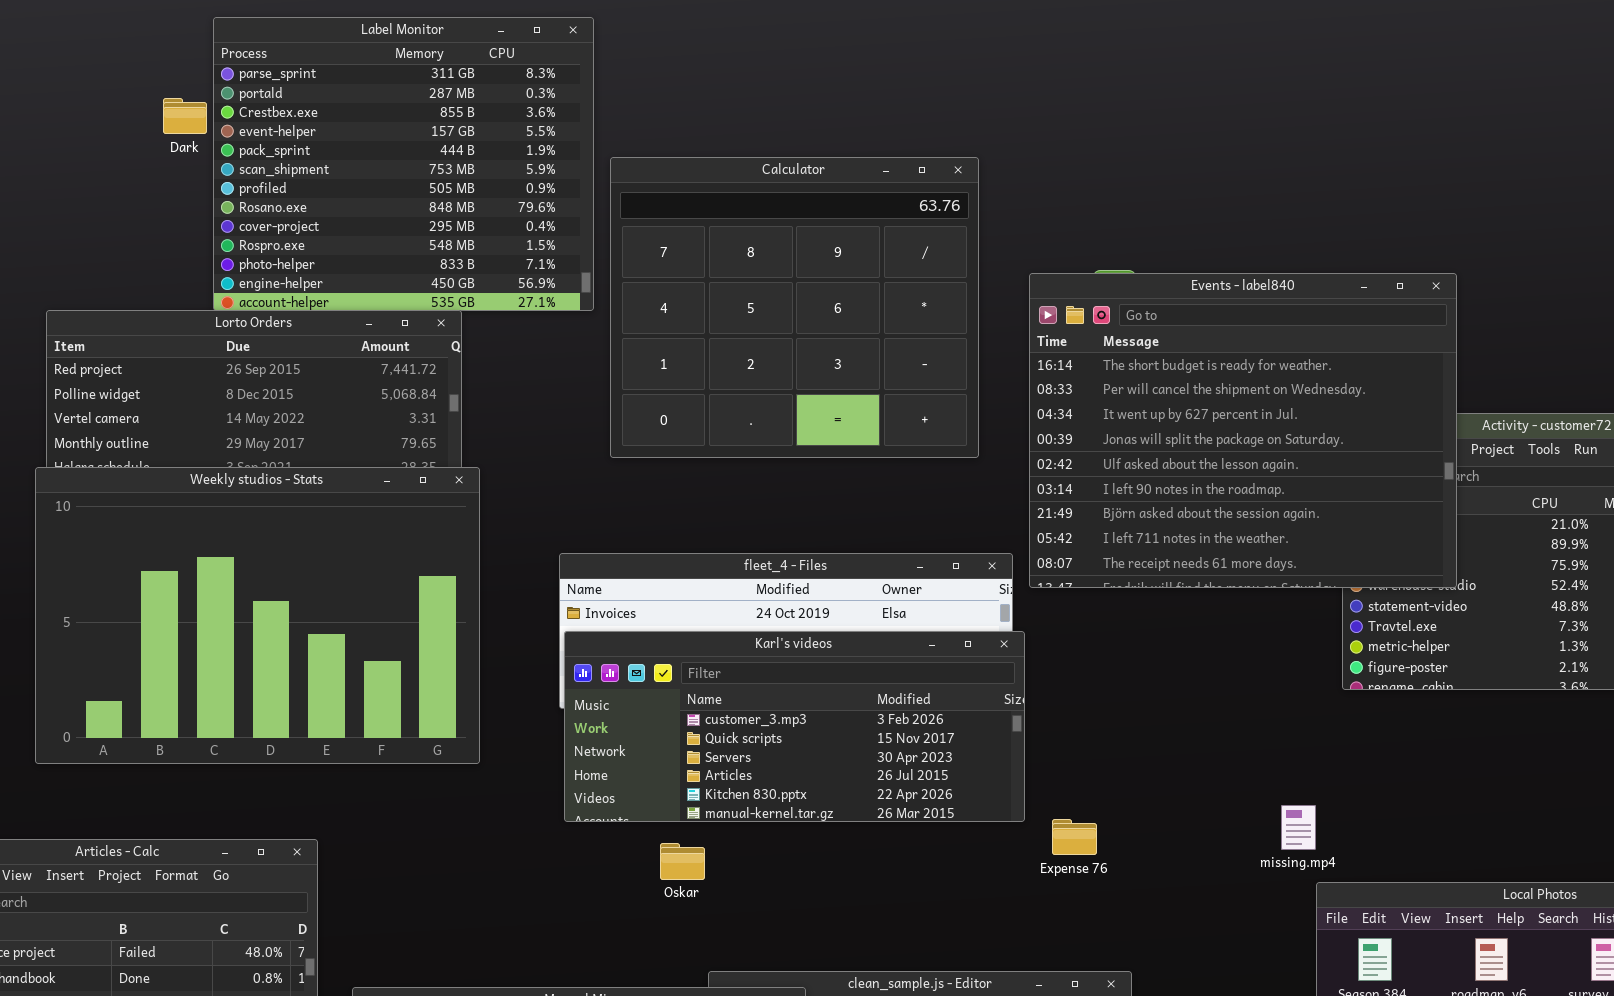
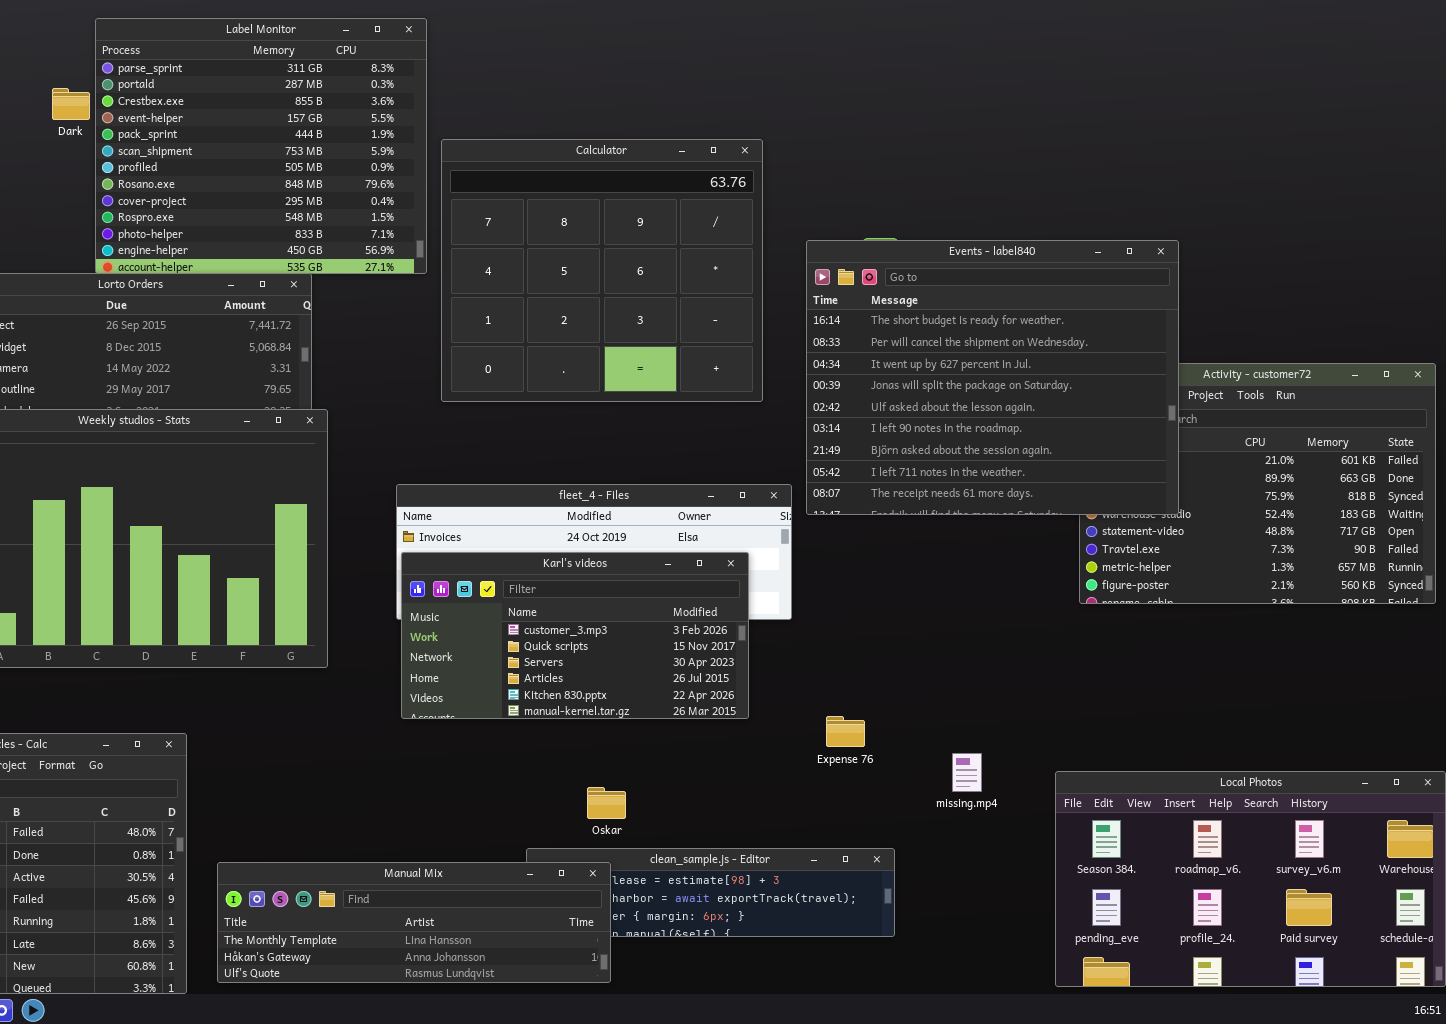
Karl's videos: [564,631,1025,822] -> [401,552,749,719], resized
missing.mp4: [1281,805,1316,850] -> [952,753,982,792], moved
Oskar: [660,843,705,880] -> [587,787,626,819], moved

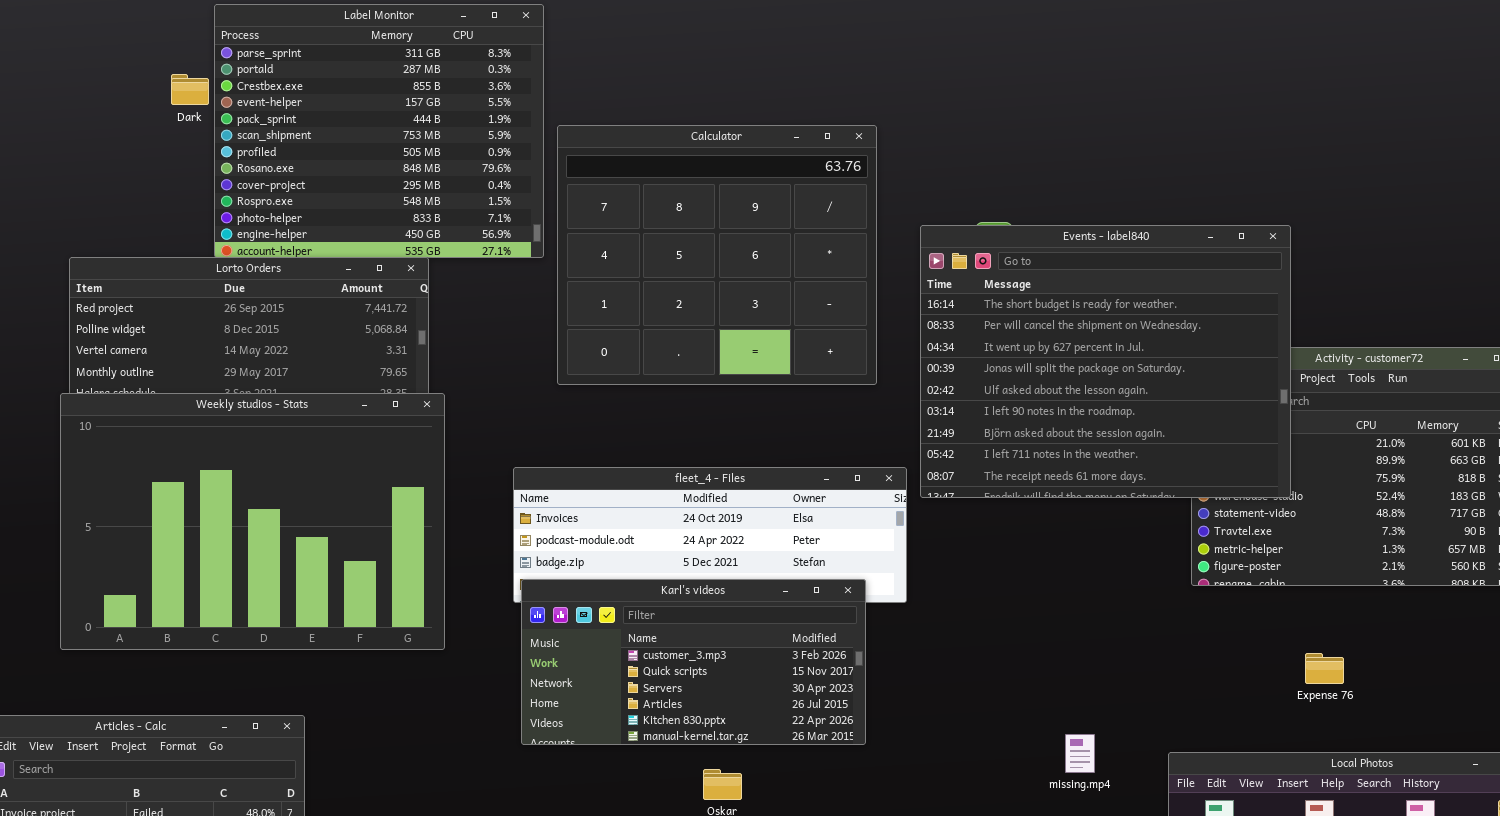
Karl's videos: [401,552,749,719] -> [521,579,866,745], moved
Expense 76: [826,716,865,747] -> [1305,653,1344,684], moved

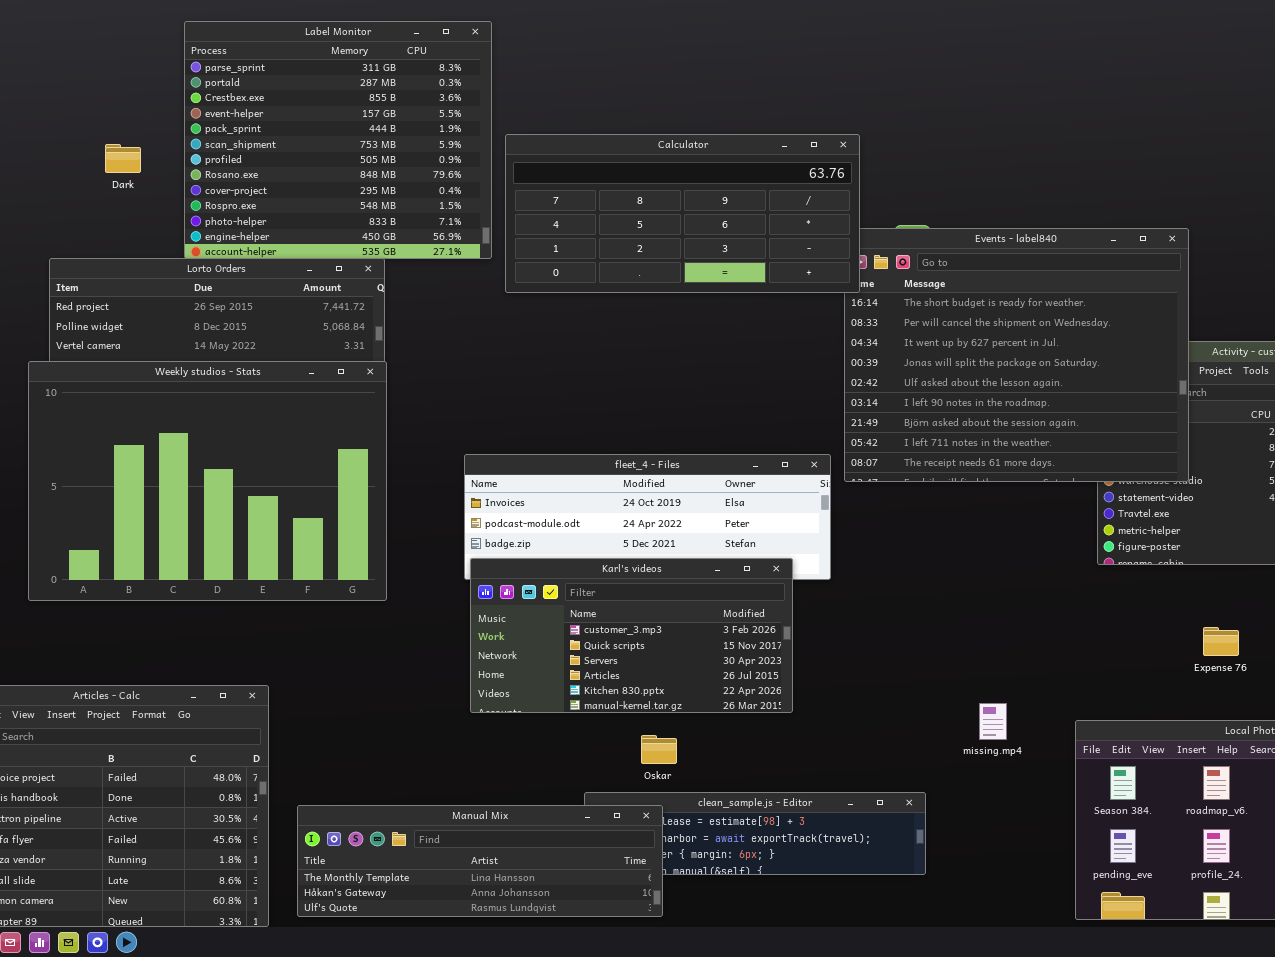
Dark: [171,74,209,105] -> [105,144,141,173], moved
Calculator: [557,125,877,385] -> [505,134,860,293], resized
Weekly studios - Stats: [60,393,445,650] -> [28,361,387,601], moved

